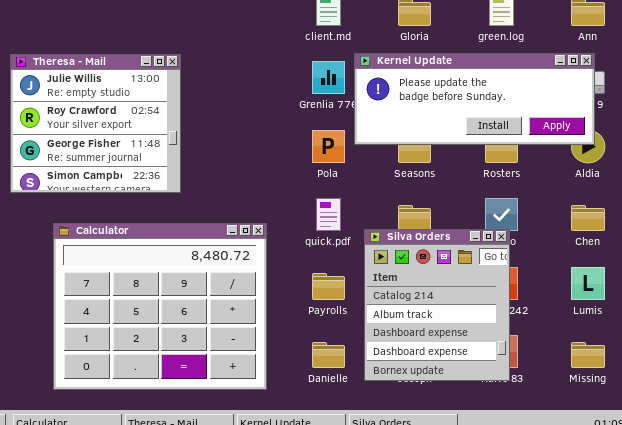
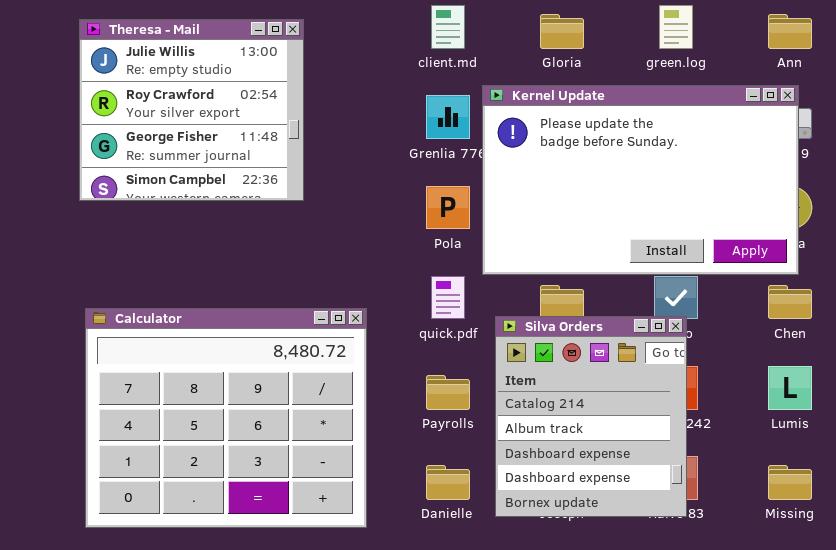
Kernel Update: [354,53,595,145] -> [482,85,799,275], resized
Theresa - Mail: [10,54,181,193] -> [79,19,304,201], moved

